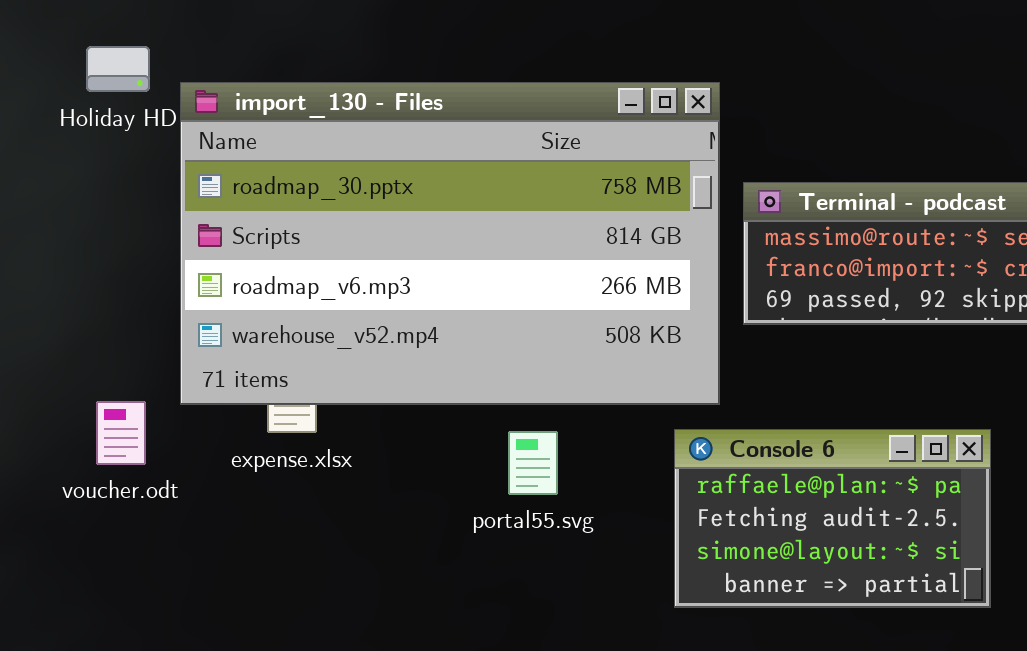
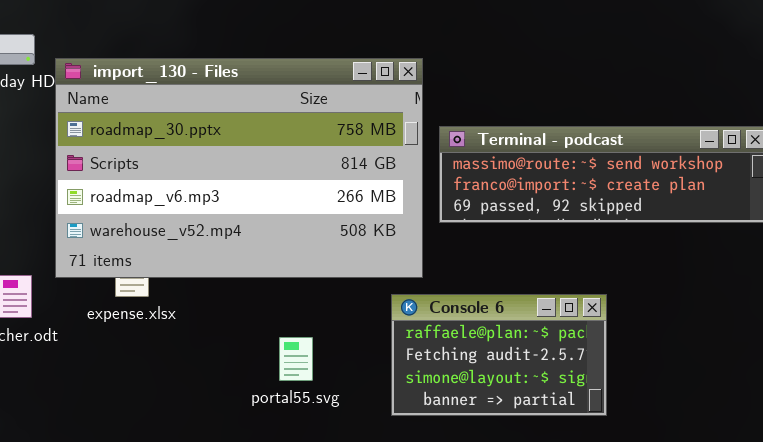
portal55.svg: [508,431,558,495] -> [279,337,313,381], moved

